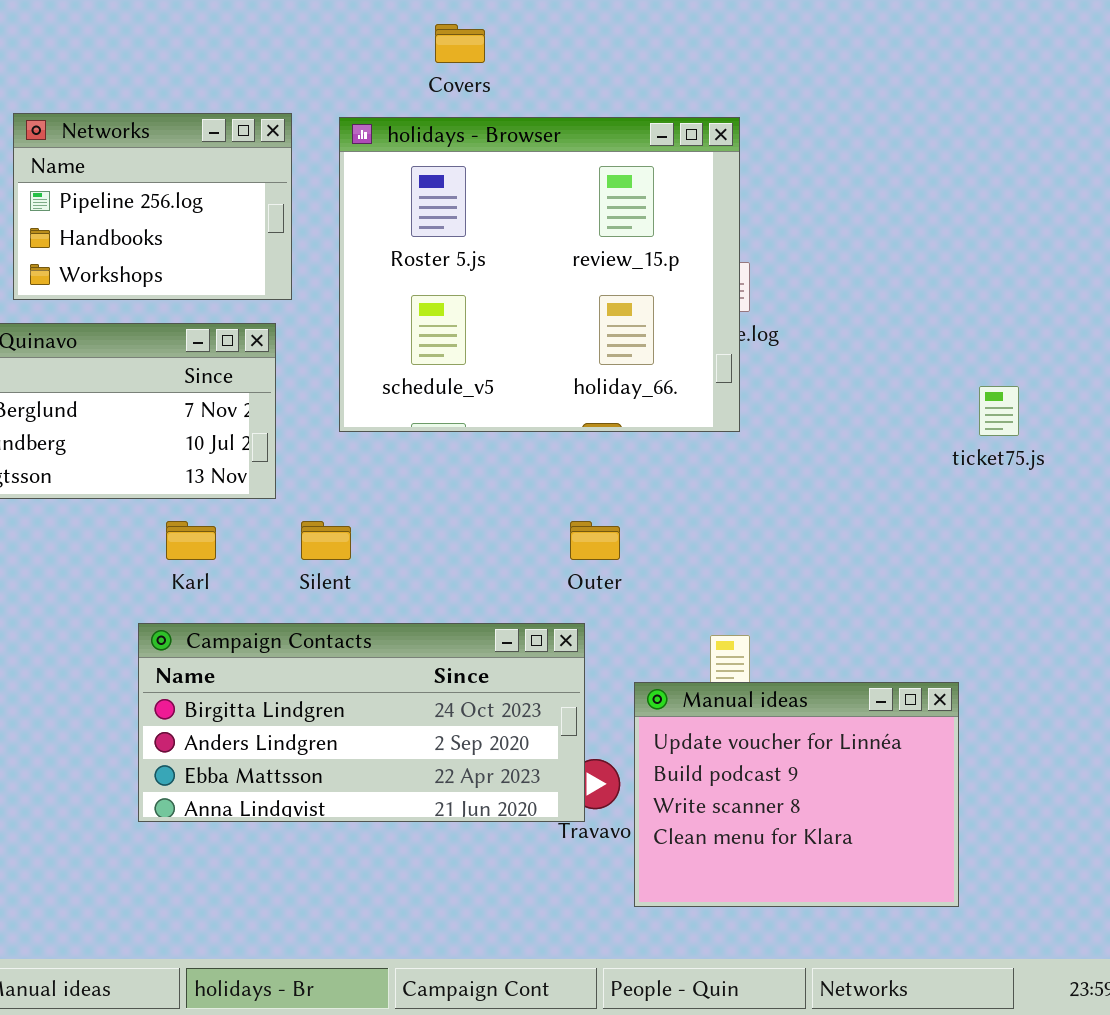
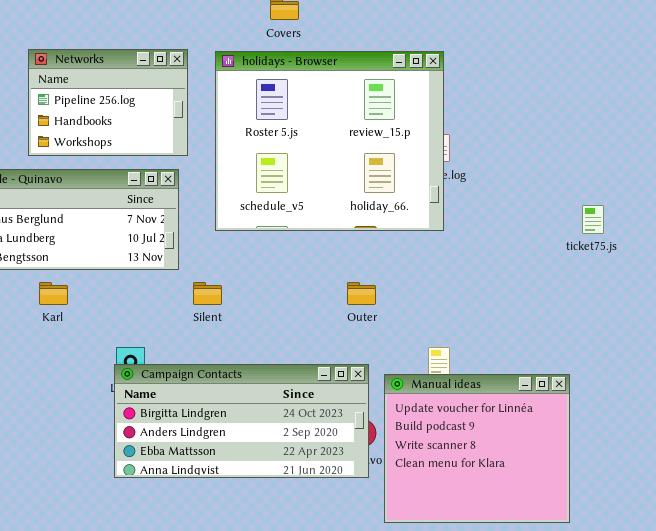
Karl: [166,521,216,560] -> [39,282,68,305], moved
Campaign Contacts: [138,623,585,822] -> [114,364,369,478], moved
Manual ideas: [634,682,959,907] -> [384,374,570,523], resized

